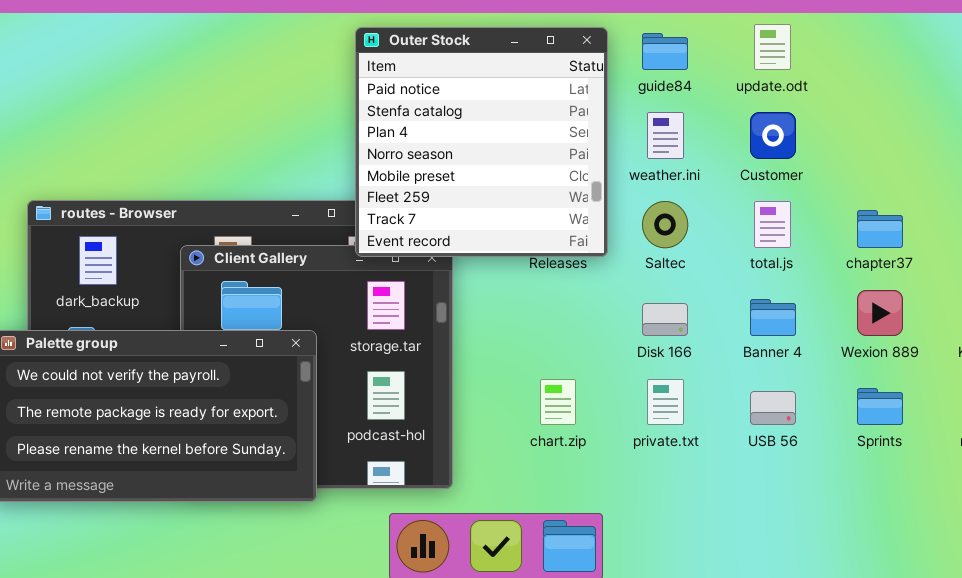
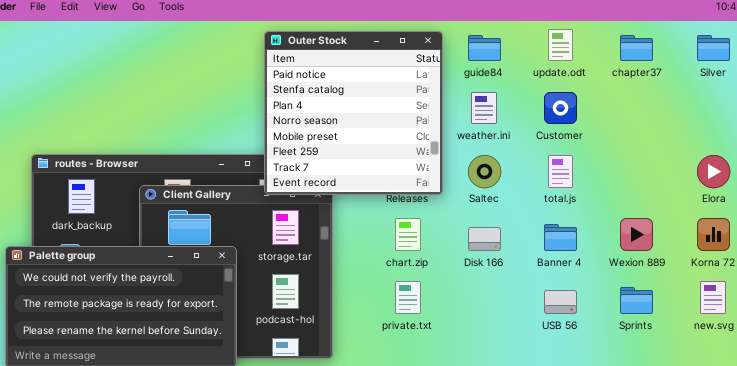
chapter37: [857,210,903,248] -> [620,35,653,61], moved
chart.zip: [540,379,576,425] -> [395,218,421,251], moved
private.txt: [647,379,684,425] -> [395,281,421,314], moved

